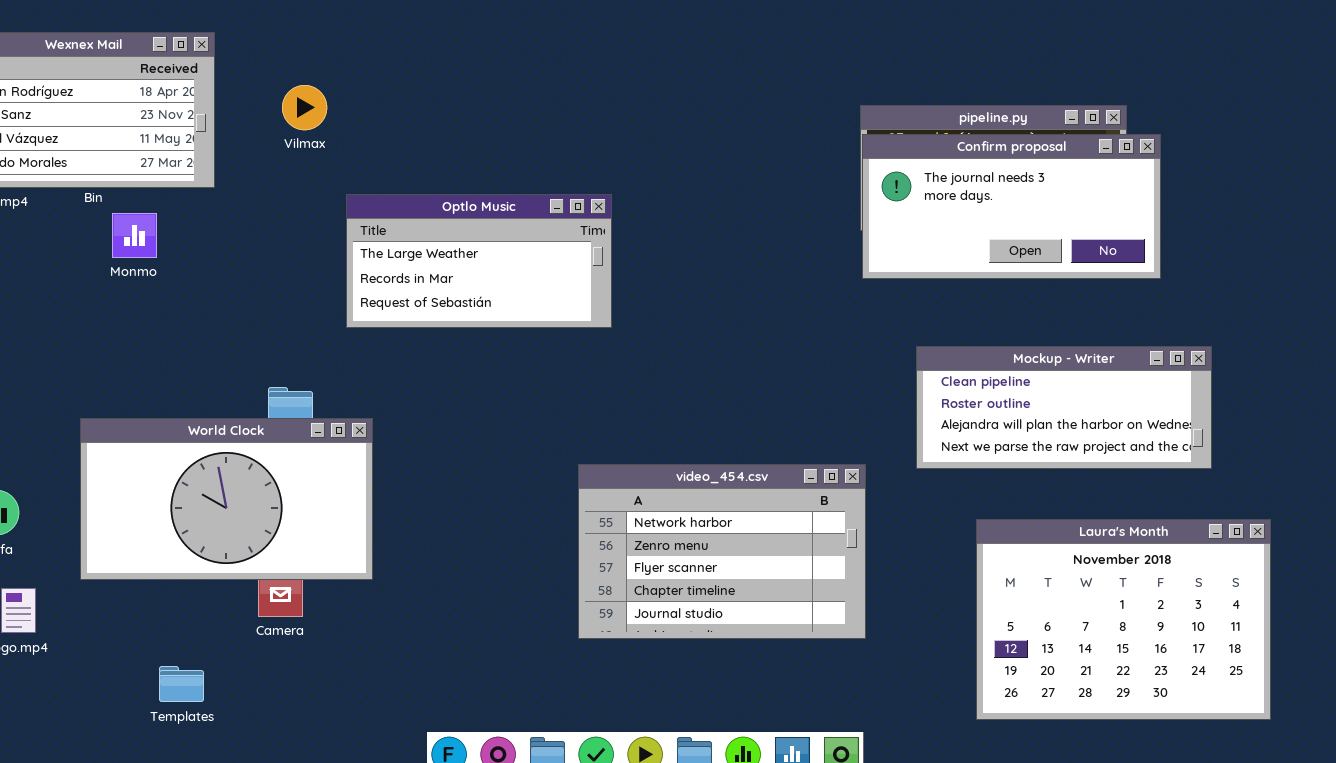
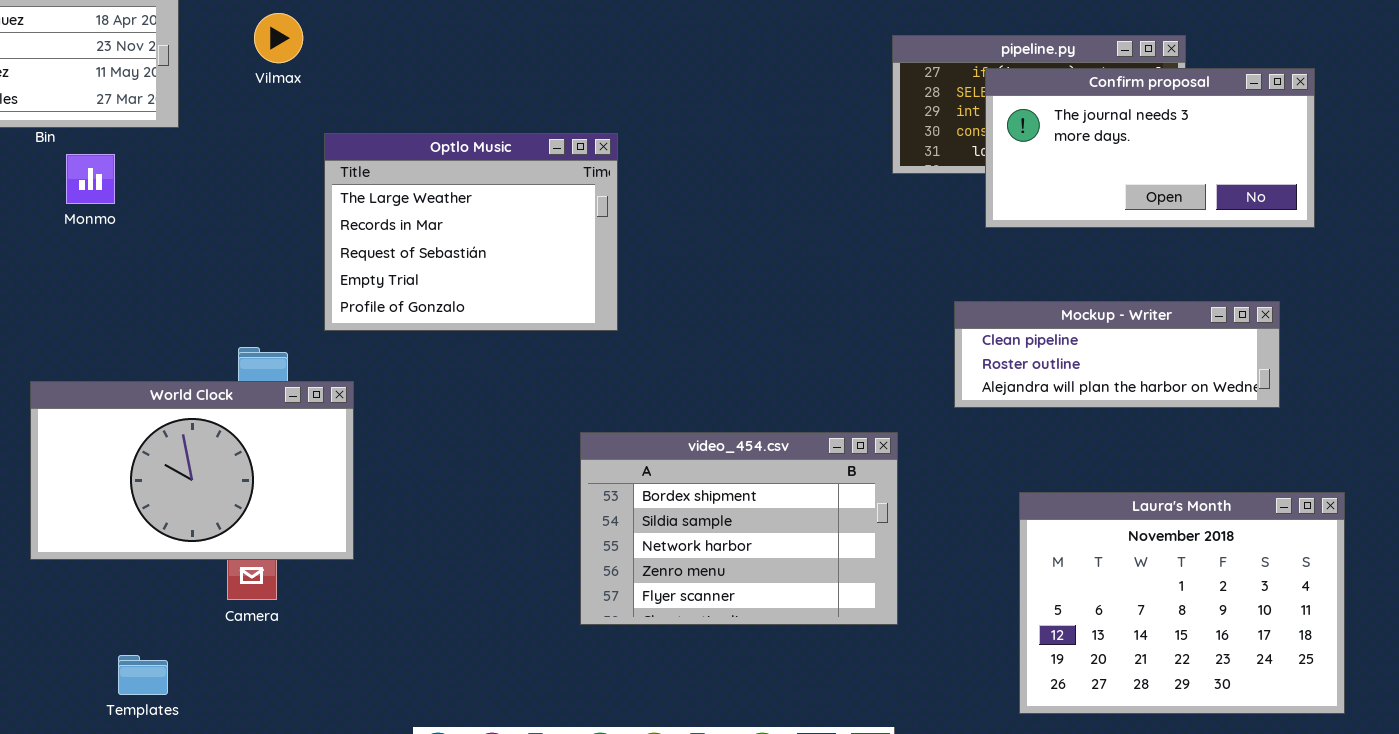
Confirm proposal: [862,134,1161,279] -> [985,68,1315,228], moved
Optlo Music: [346,194,612,328] -> [324,133,618,331], resized
Mockup - Writer: [916,346,1212,469] -> [954,301,1280,408], resized
video_454.csv: [578,464,866,639] -> [580,432,898,625], scrolled up 2 rows

